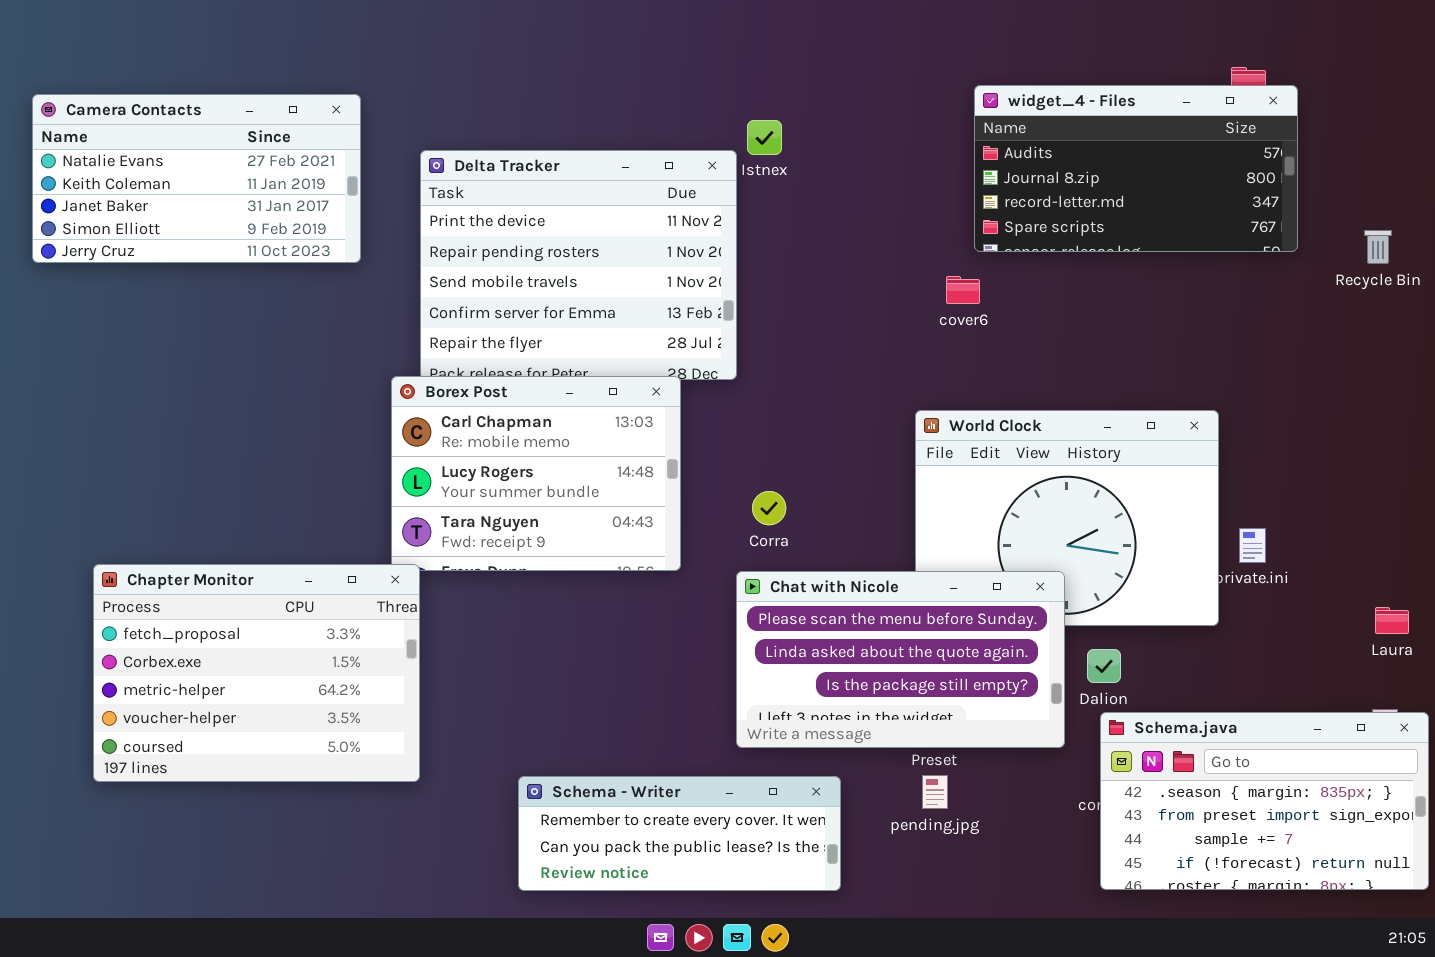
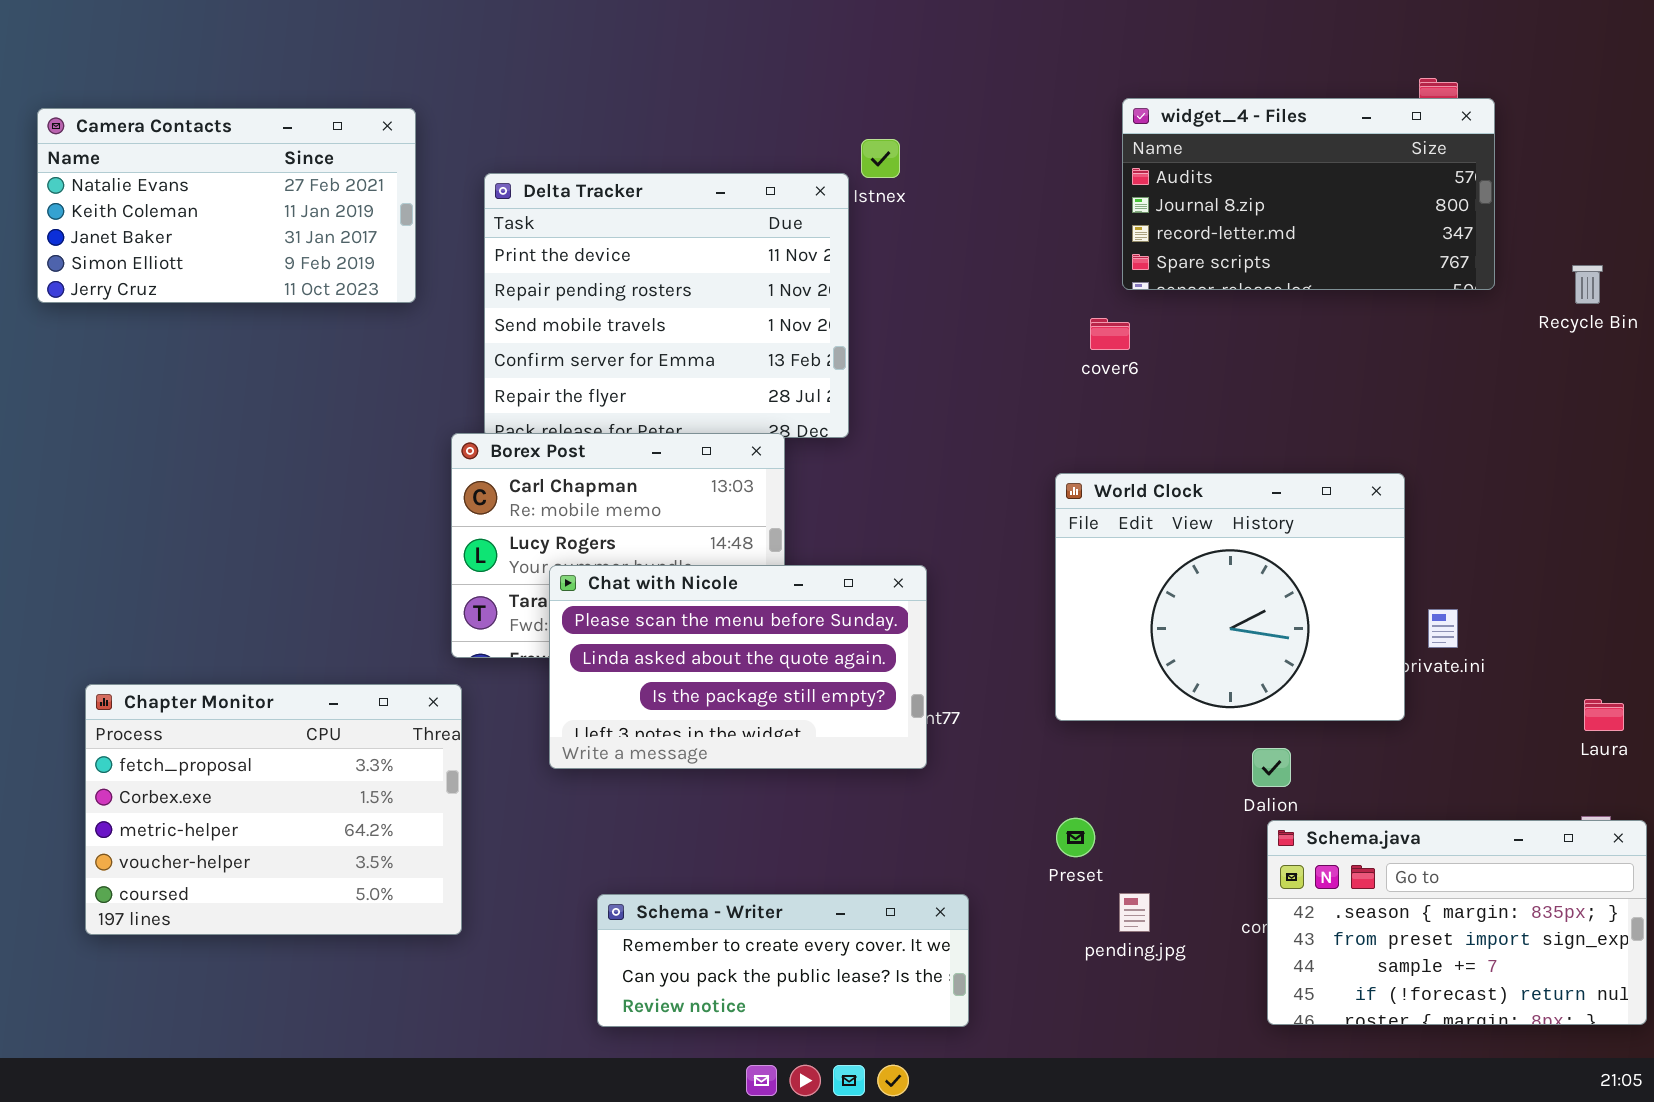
Chapter Monitor: [93,564,420,782] -> [85,684,462,935], moved
Chat with Nicole: [736,571,1065,748] -> [549,565,927,769], moved
pending.jpg: [922,775,948,809] -> [1119,893,1150,932], moved

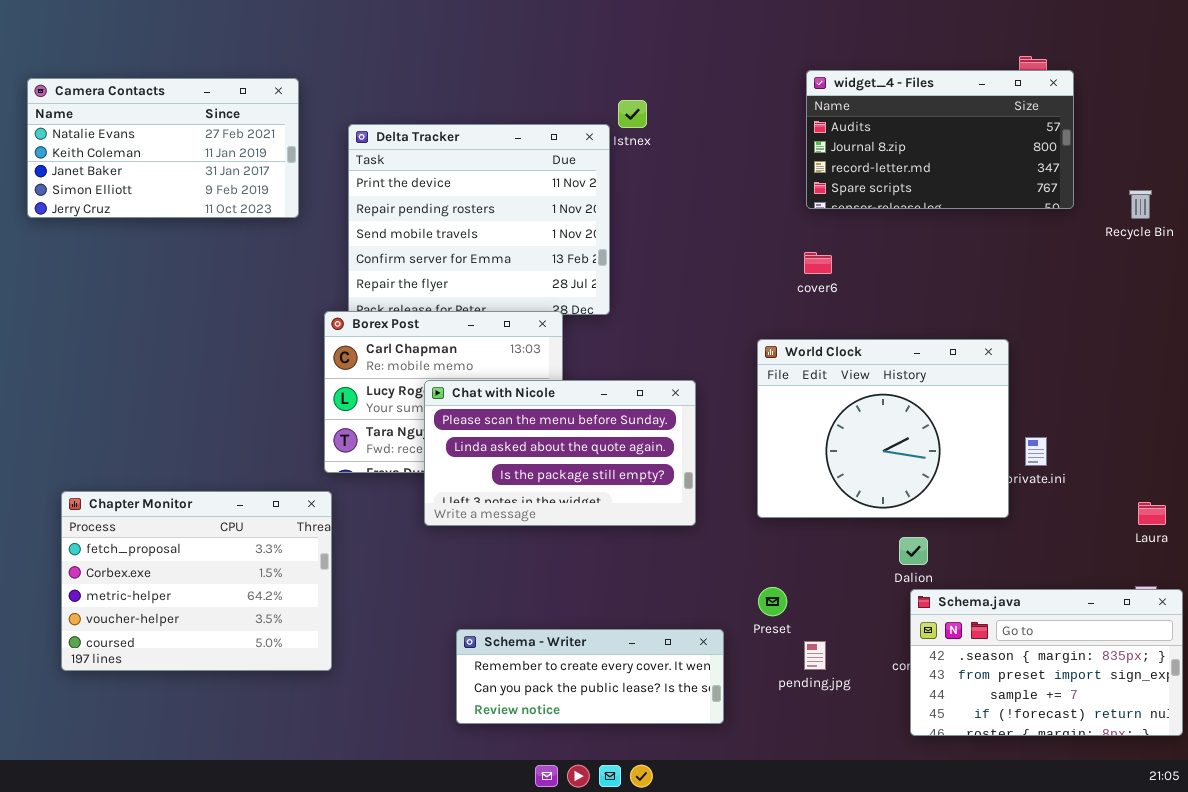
cover6: [1090,318,1130,350] -> [804,252,832,274], moved
Chat with Nicole: [549,565,927,769] -> [424,380,696,526], moved
Schema - Writer: [597,894,969,1027] -> [456,629,724,724], moved

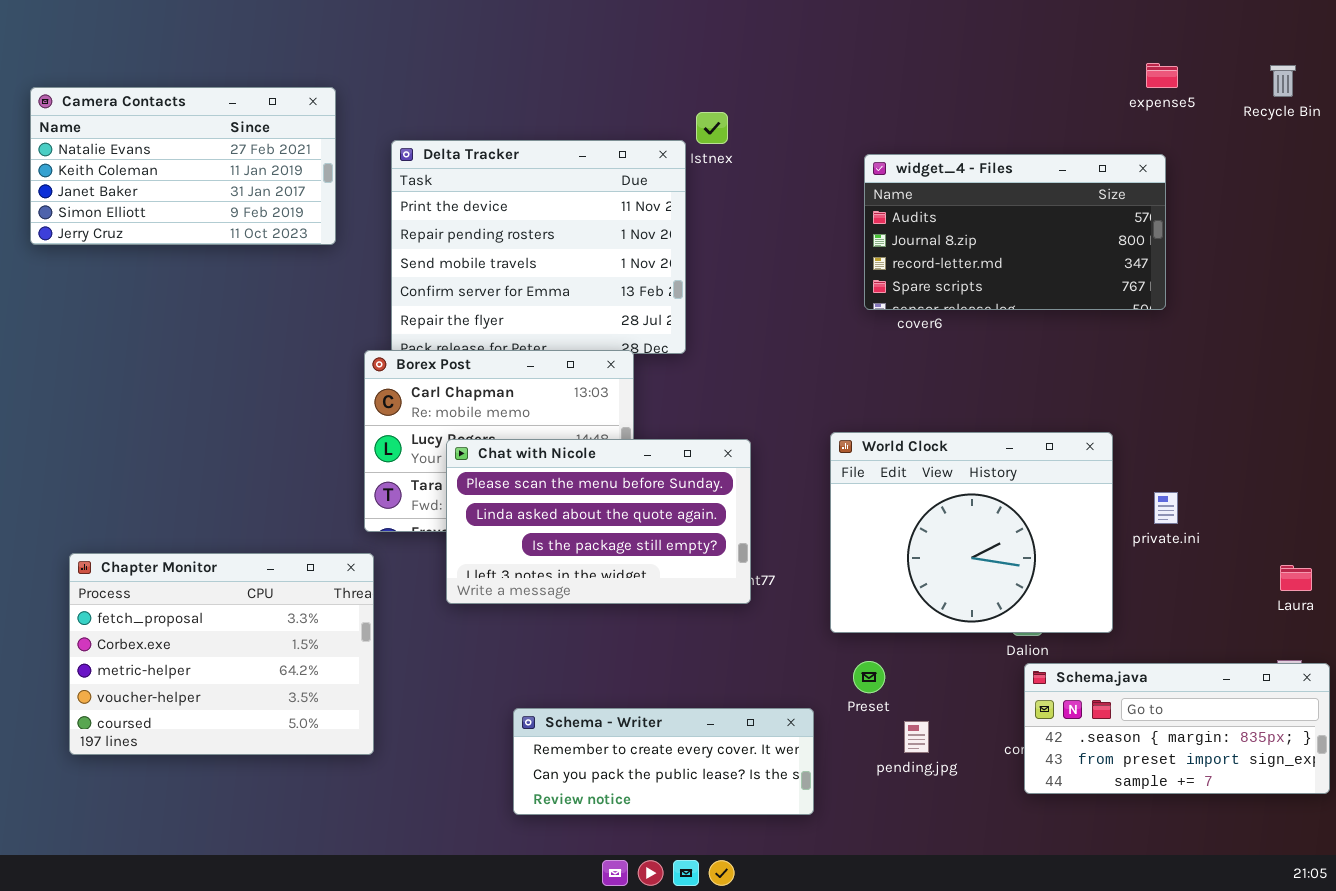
widget_4 - Files: [806,70,1074,209] -> [864,154,1166,310], moved
Recycle Bin: [1129,190,1152,219] -> [1270,65,1296,97], moved
World Clock: [757,339,1009,518] -> [830,432,1113,633], moved
Chat with Nicole: [424,380,696,526] -> [446,439,751,604], moved
Schema.java: [910,589,1183,736] -> [1024,663,1330,794], resized

